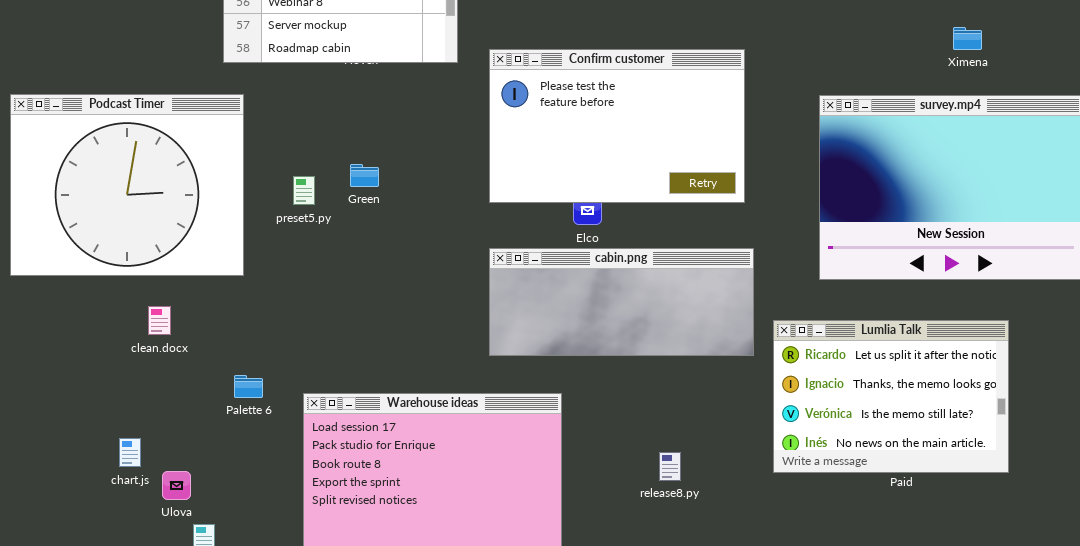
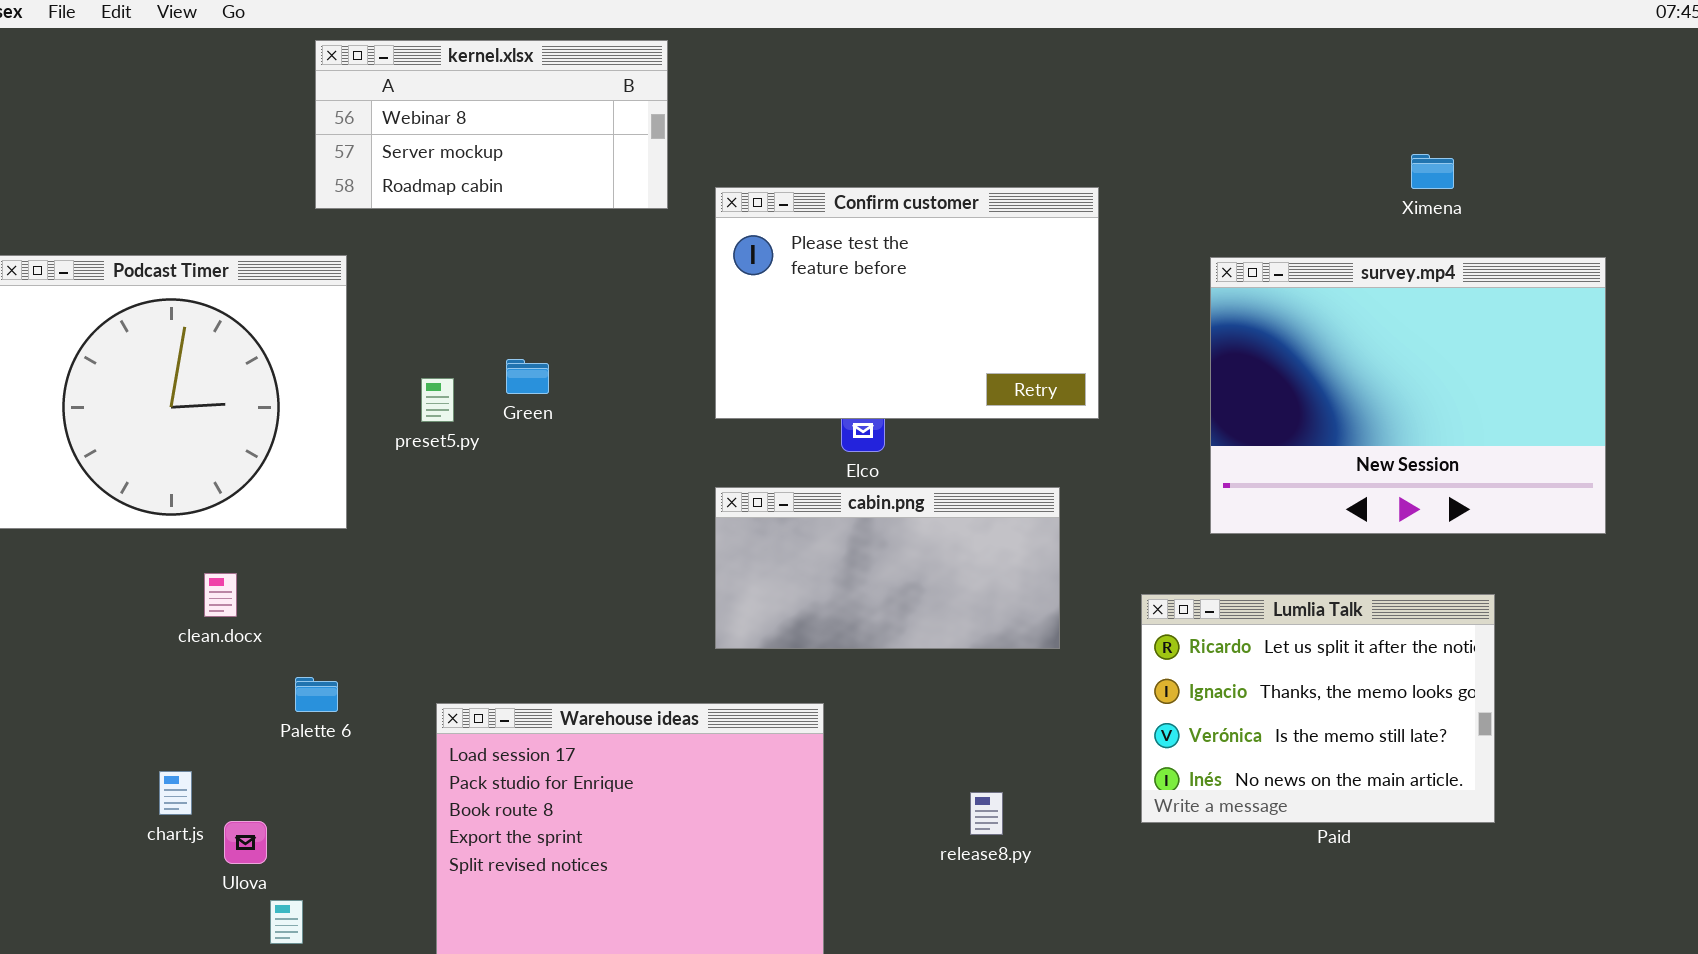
cabin.png: [489,248,754,356] -> [715,487,1060,649], resized
Palette 6: [234,375,263,398] -> [295,677,338,712], moved

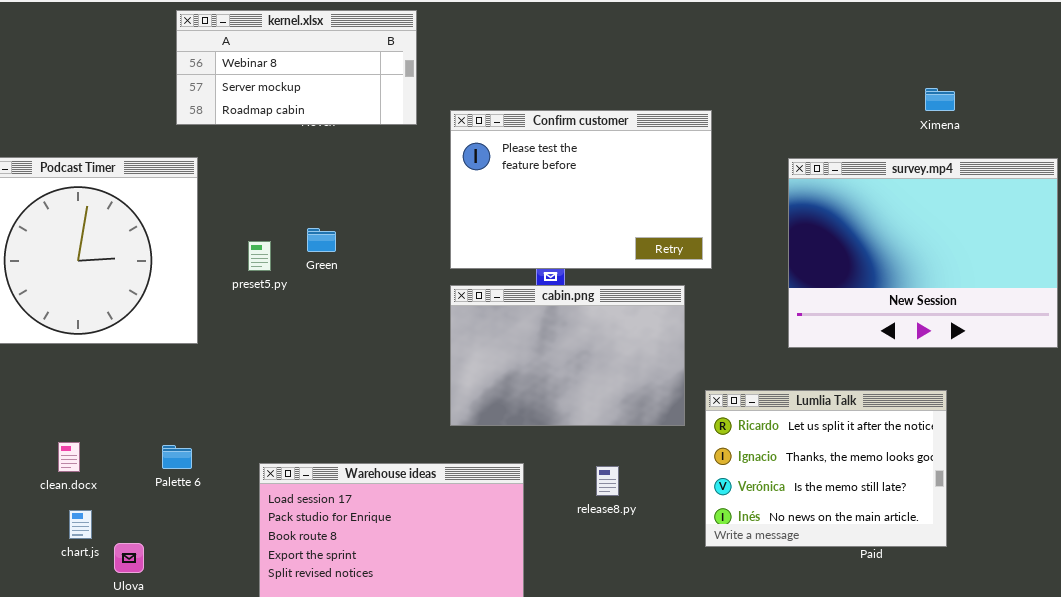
cabin.png: [715,487,1060,649] -> [450,285,685,426], resized
clean.docx: [204,573,237,617] -> [58,442,80,472], moved
Lumlia Talk: [1141,594,1495,823] -> [705,390,947,547], moved
release8.py: [970,792,1003,835] -> [596,466,619,496], moved

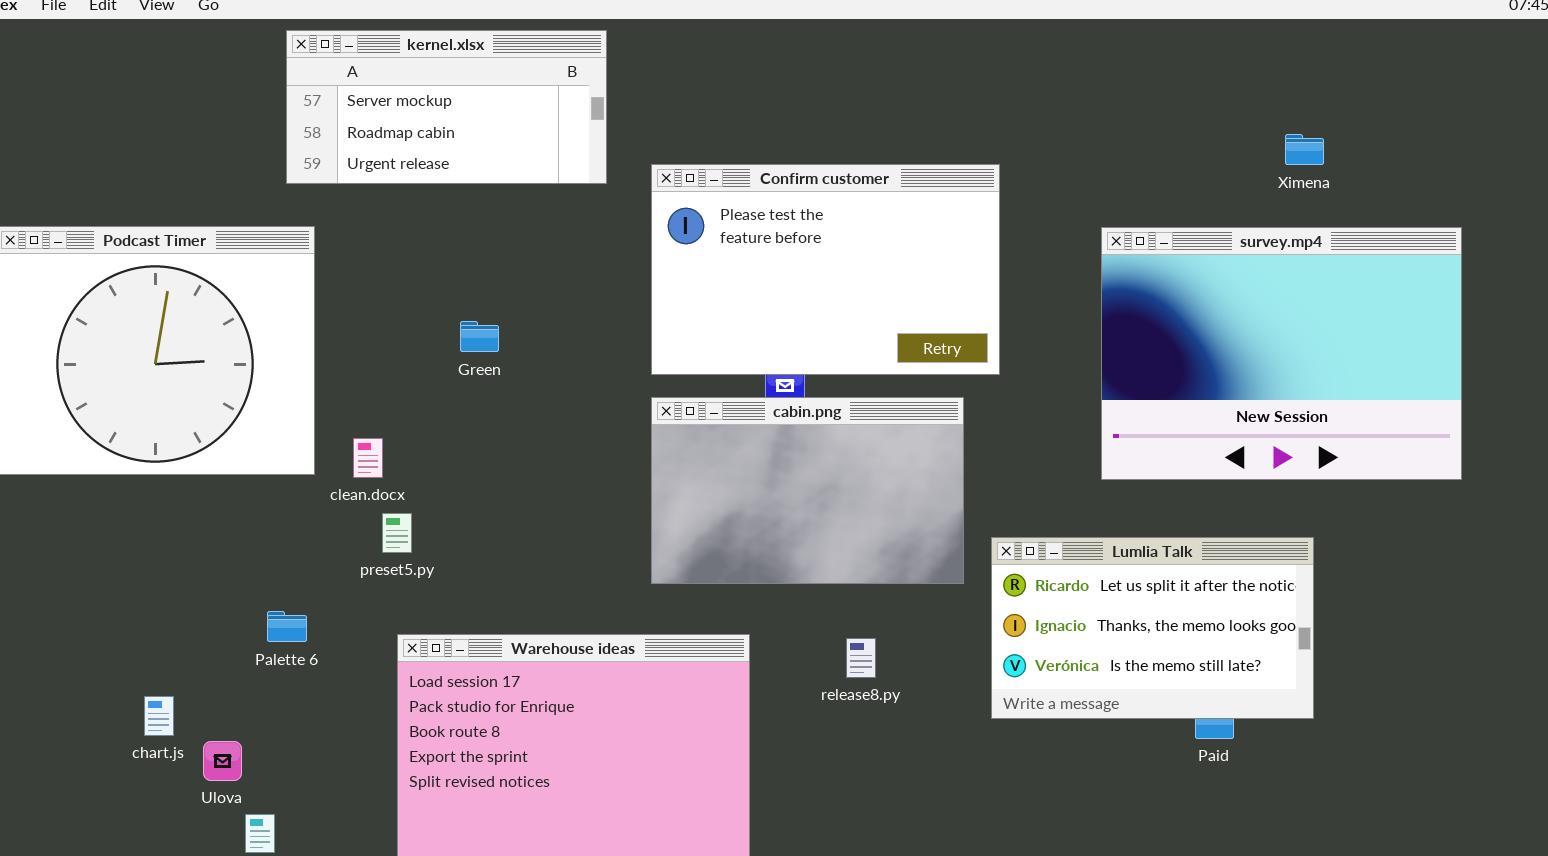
kernel.xlsx: [176,10,417,125] -> [286,30,607,184], scrolled down 1 row
preset5.py: [248,241,271,271] -> [382,513,412,553], moved
Lumlia Talk: [705,390,947,547] -> [991,537,1314,719], resized
clean.docx: [58,442,80,472] -> [353,438,383,478], moved

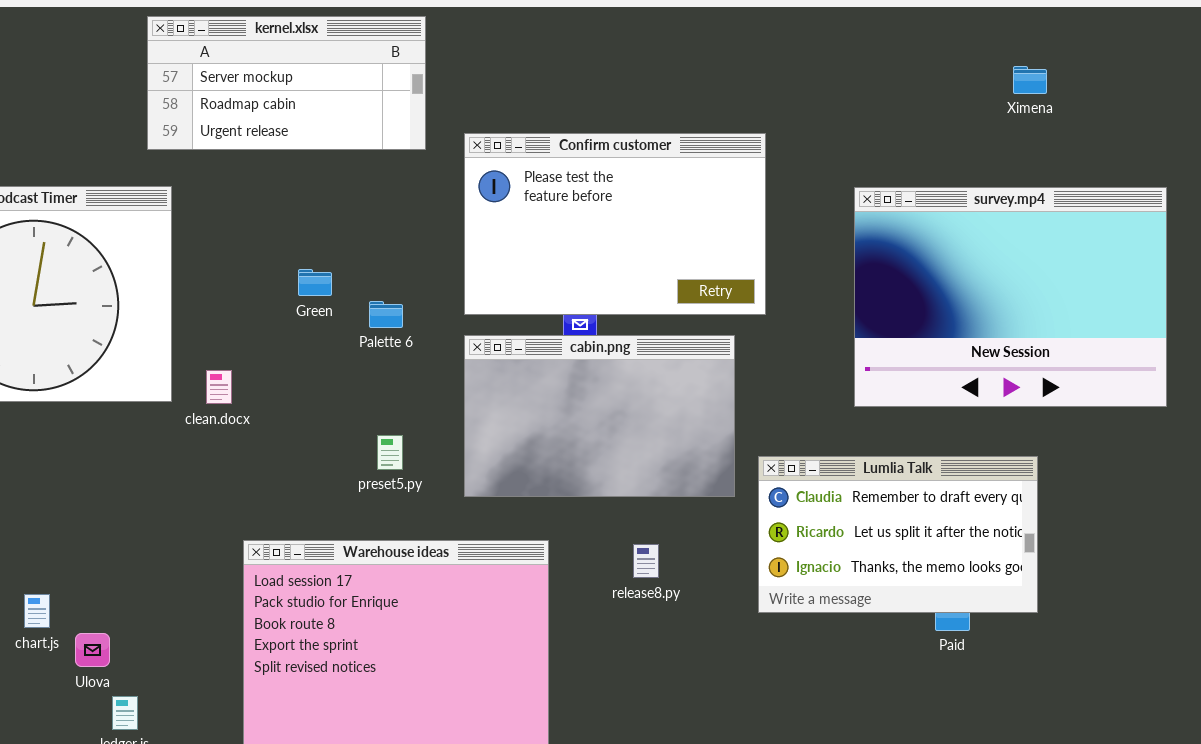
Ximena: [1285,134,1324,165] -> [1013,66,1047,94], moved
preset5.py: [382,513,412,553] -> [377,435,403,470], moved
Lumlia Talk: [991,537,1314,719] -> [758,456,1038,613], scrolled up 1 row
Palette 6: [267,611,307,642] -> [369,301,403,328], moved

